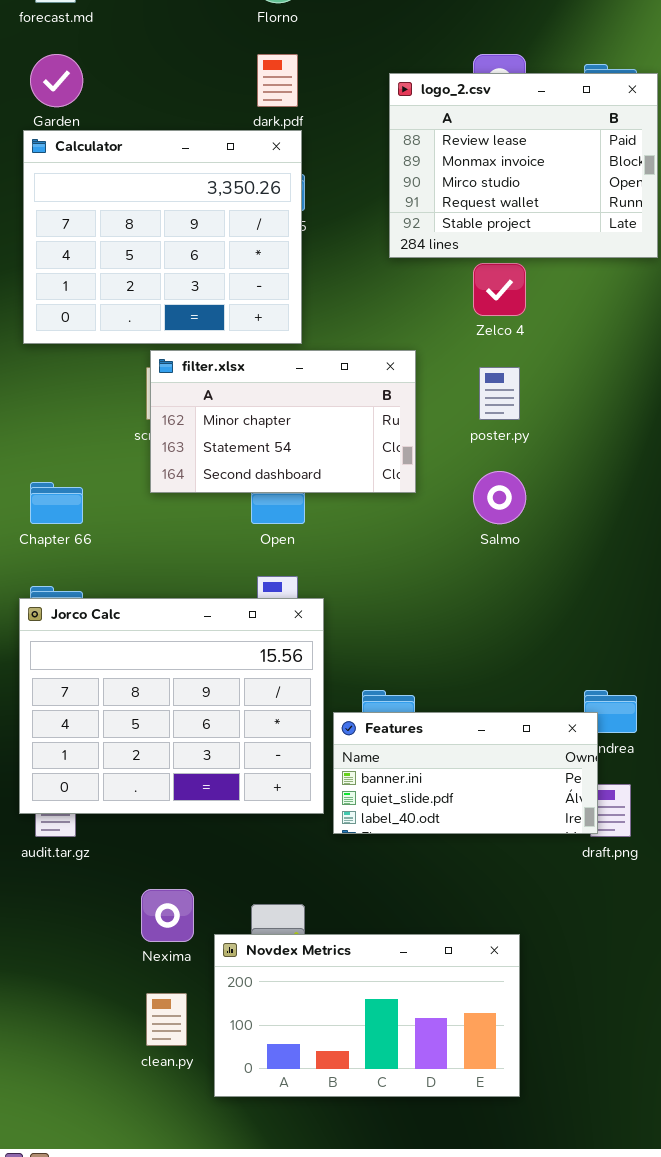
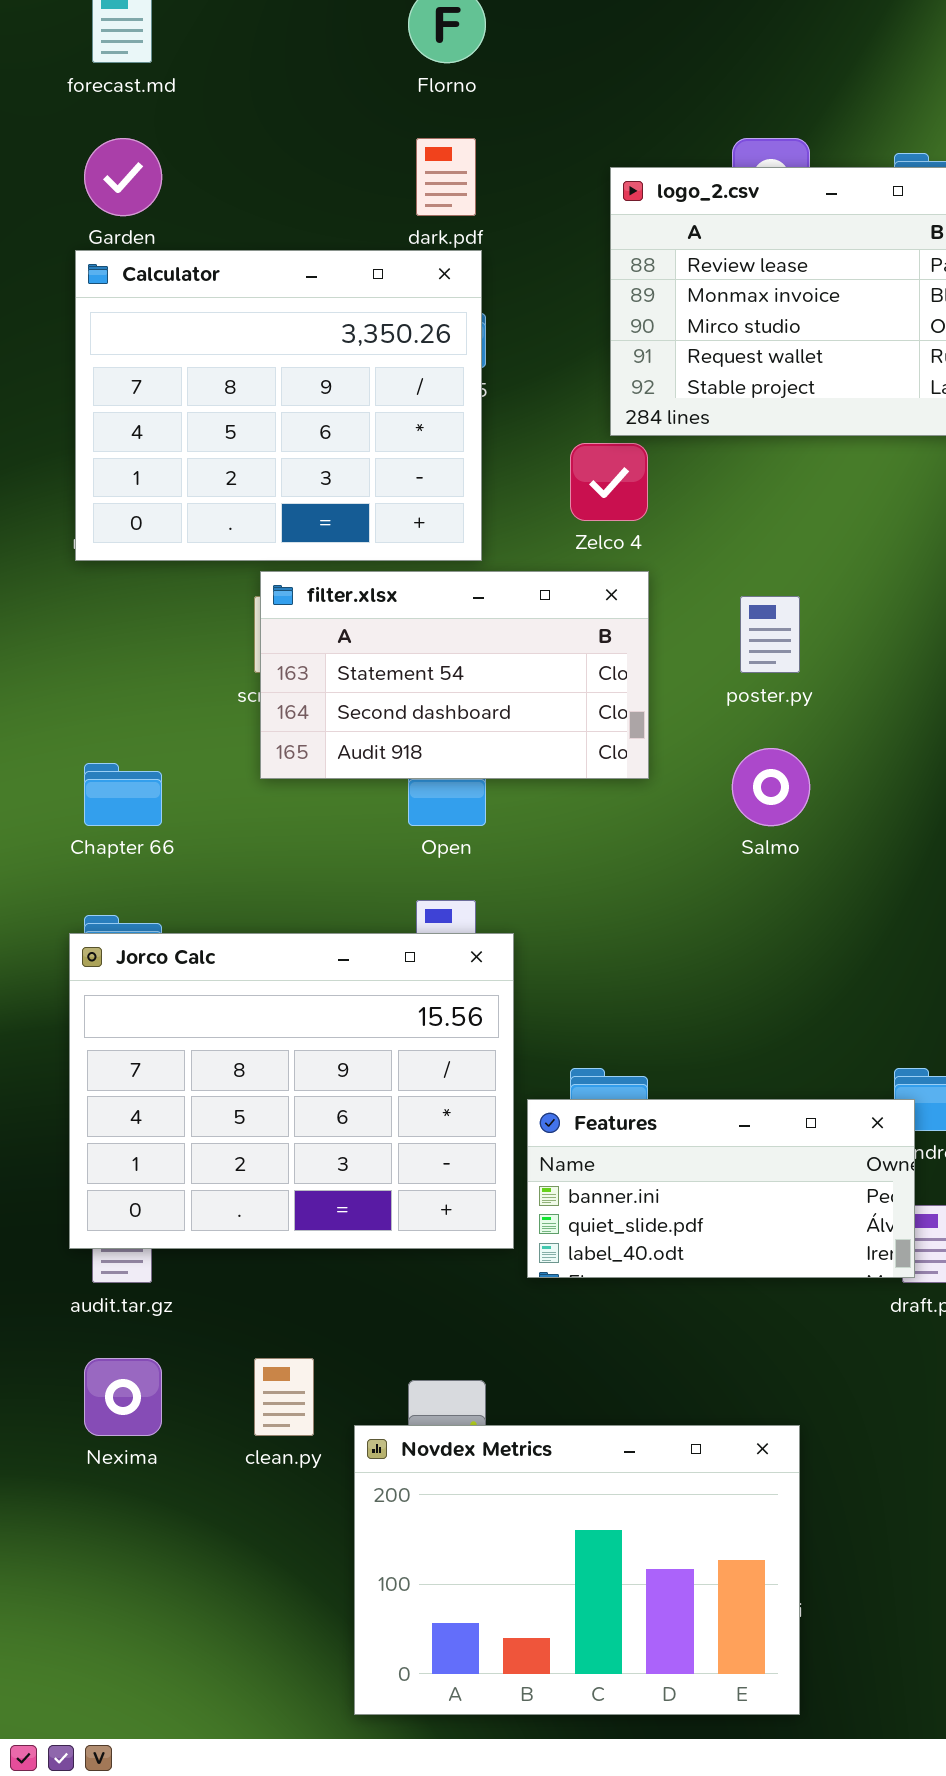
Zelco 4: [473,263,526,316] -> [570,443,648,521], moved
filter.xlsx: [150,350,416,493] -> [260,571,649,779], scrolled down 1 row
Nexima: [141,889,194,942] -> [84,1358,162,1436], moved
Novdex Metrics: [214,934,520,1097] -> [354,1425,800,1715], resized
clean.py: [146,993,187,1046] -> [254,1358,314,1436], moved

